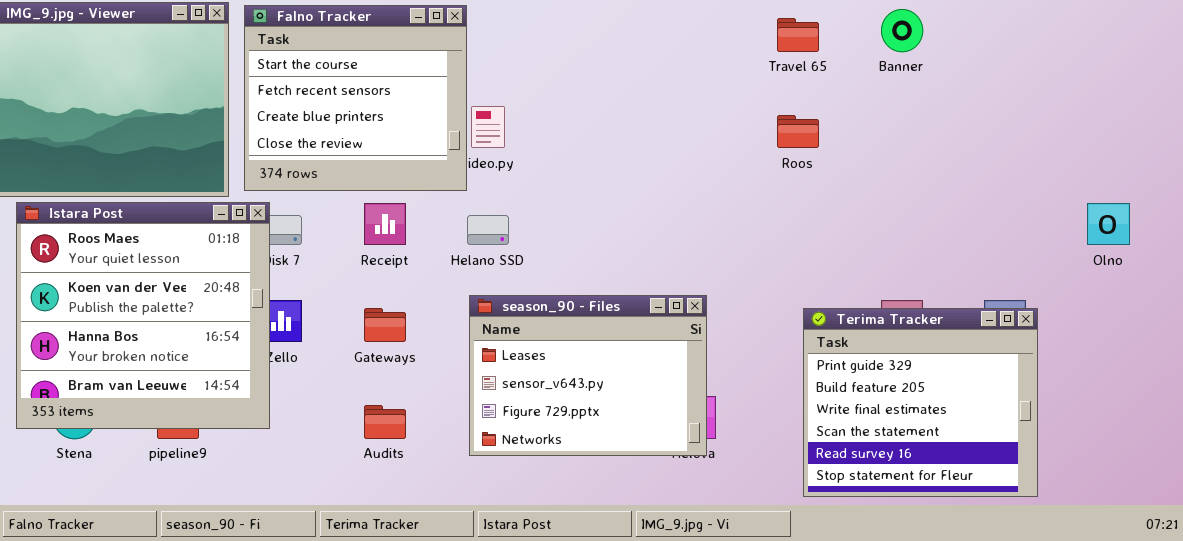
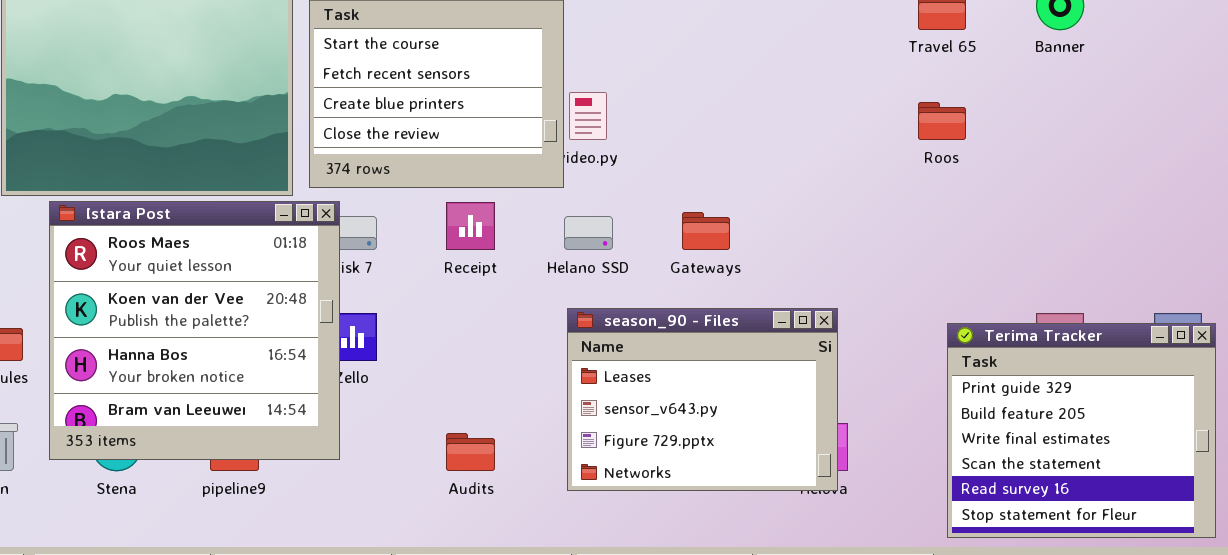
Gateways: [364,308,406,342] -> [682,212,730,250], moved

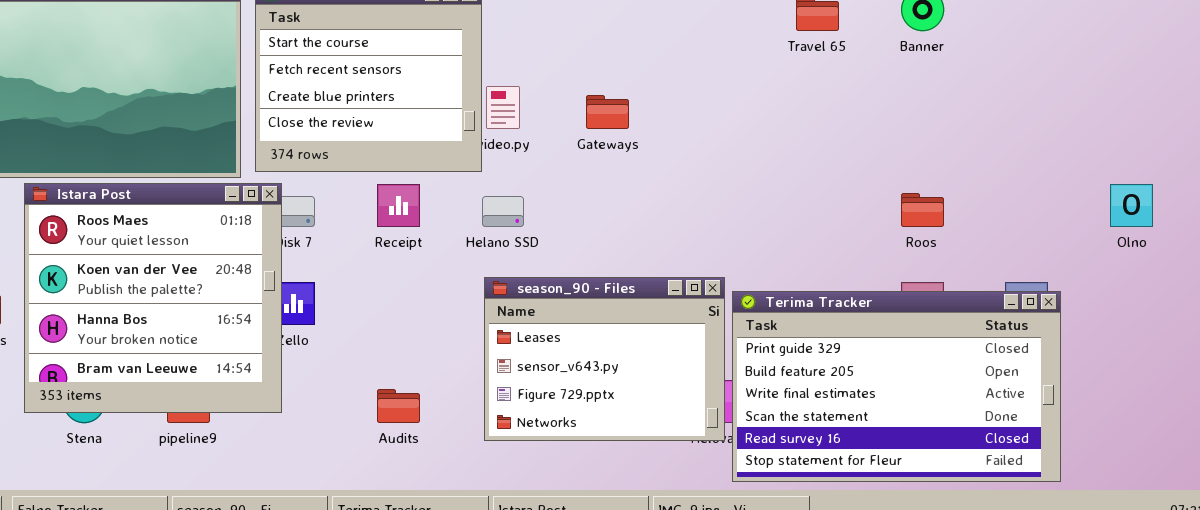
Roos: [918,102,966,140] -> [901,193,944,227], moved
Gateways: [682,212,730,250] -> [586,95,629,129], moved
Terima Tracker: [947,323,1216,538] -> [732,291,1061,482], resized

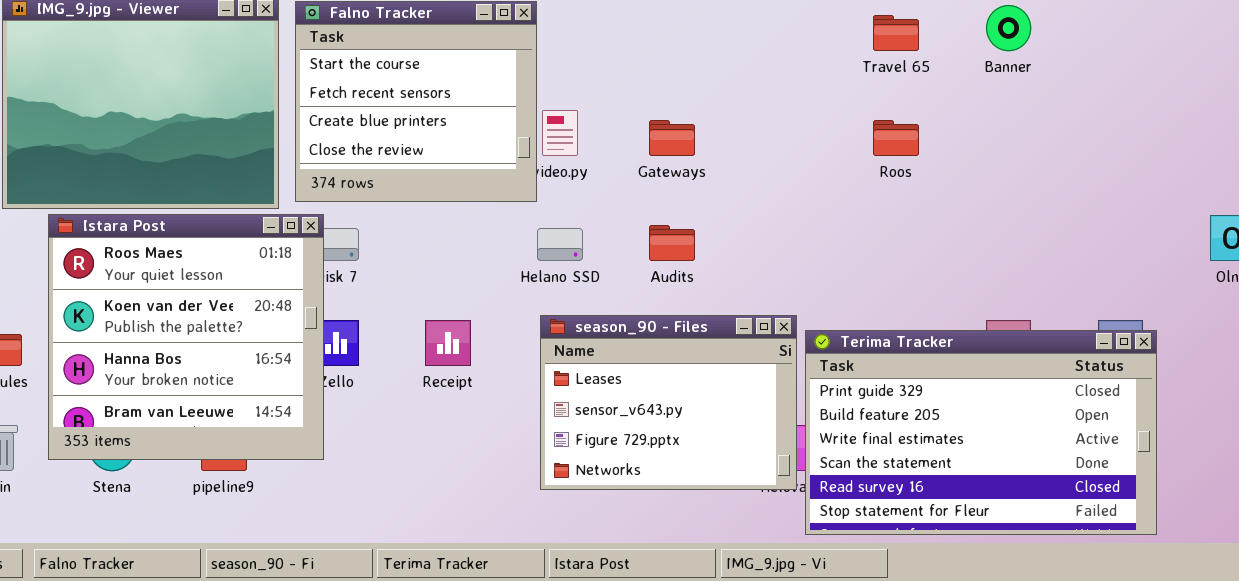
Receipt: [377,184,420,227] -> [425,320,471,366], moved
Roos: [901,193,944,227] -> [873,120,919,156], moved
Audits: [377,389,420,423] -> [649,225,695,261], moved

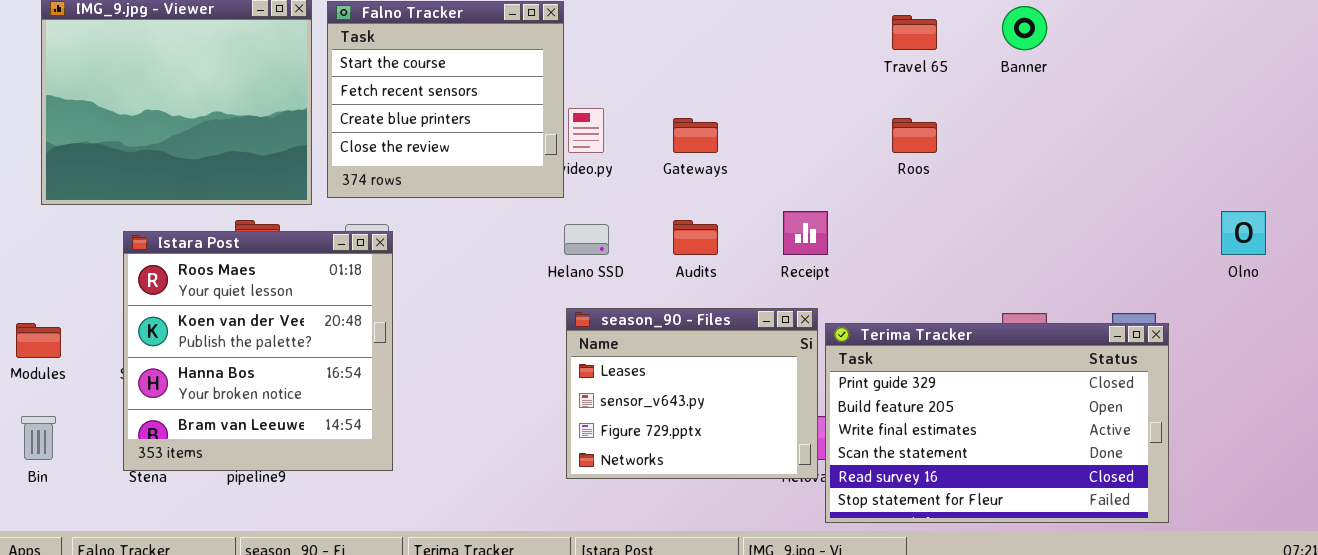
Istara Post: [48,214,324,460] -> [123,231,393,471], moved
Receipt: [425,320,471,366] -> [783,211,828,255], moved

